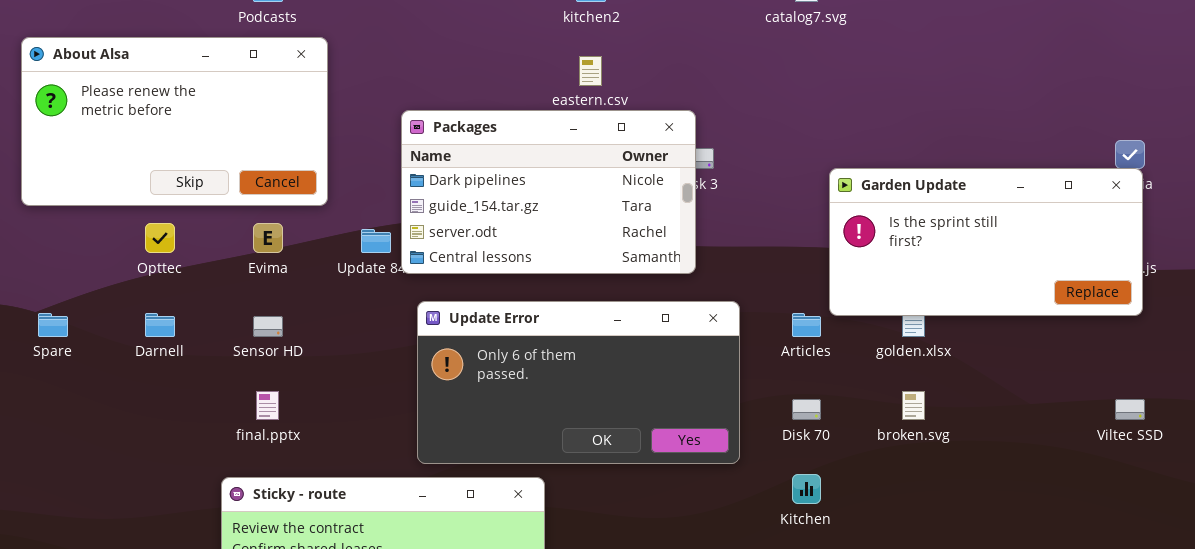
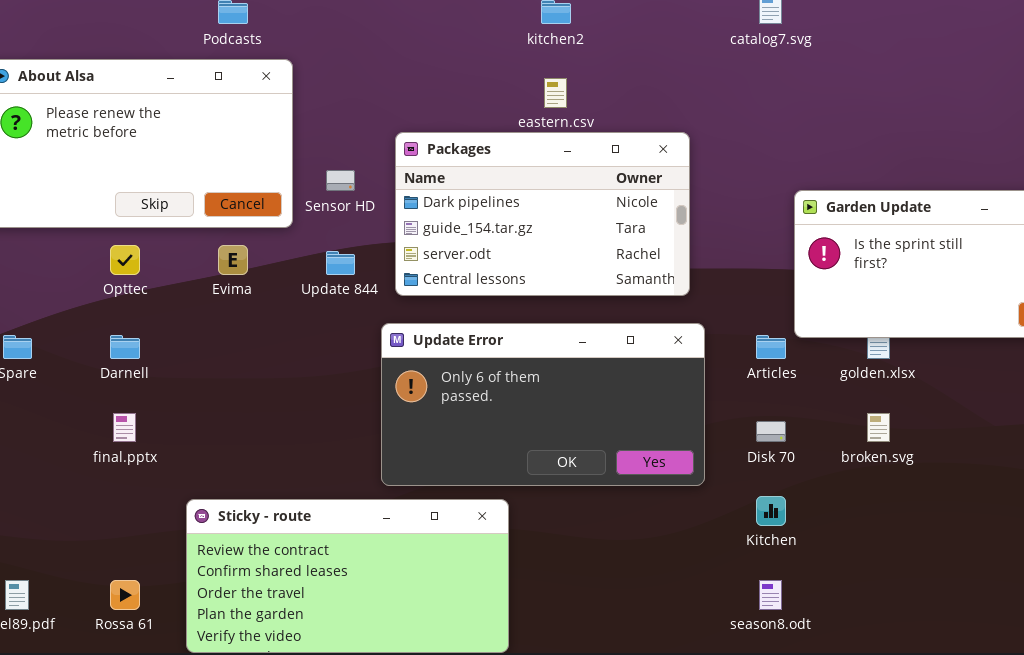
Packages: [401,110,696,274] -> [395,132,690,296], moved
Sensor HD: [253,316,283,337] -> [326,170,355,191], moved
final.pptx: [256,391,279,420] -> [113,413,136,442], moved

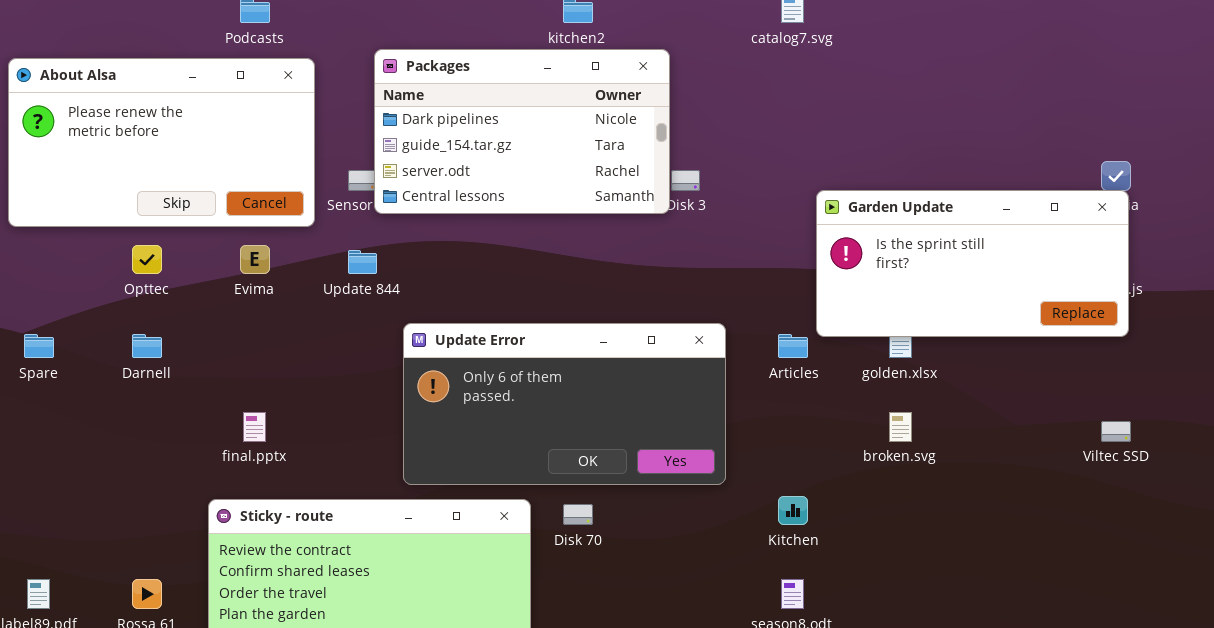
Packages: [395,132,690,296] -> [374,49,670,214], moved
final.pptx: [113,413,136,442] -> [243,412,266,442], moved
Disk 70: [756,421,786,442] -> [563,504,593,525], moved

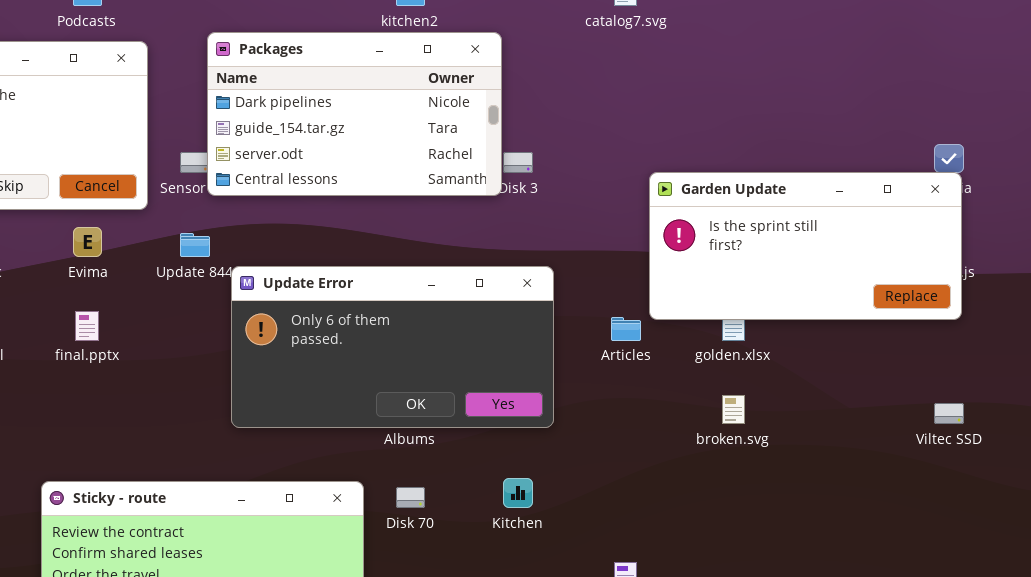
Update Error: [403,323,726,485] -> [231,266,554,428], moved
final.pptx: [243,412,266,442] -> [75,311,99,341], moved
Kitchen: [778,496,808,525] -> [503,478,533,508], moved

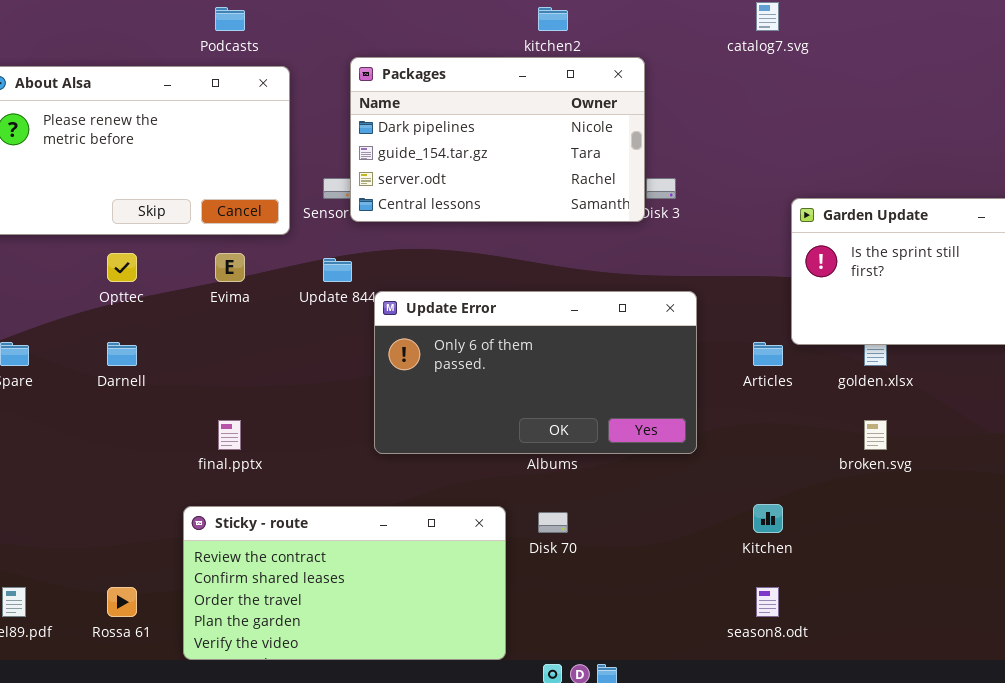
final.pptx: [75,311,99,341] -> [218,420,241,450], moved
Kitchen: [503,478,533,508] -> [753,504,783,533], moved

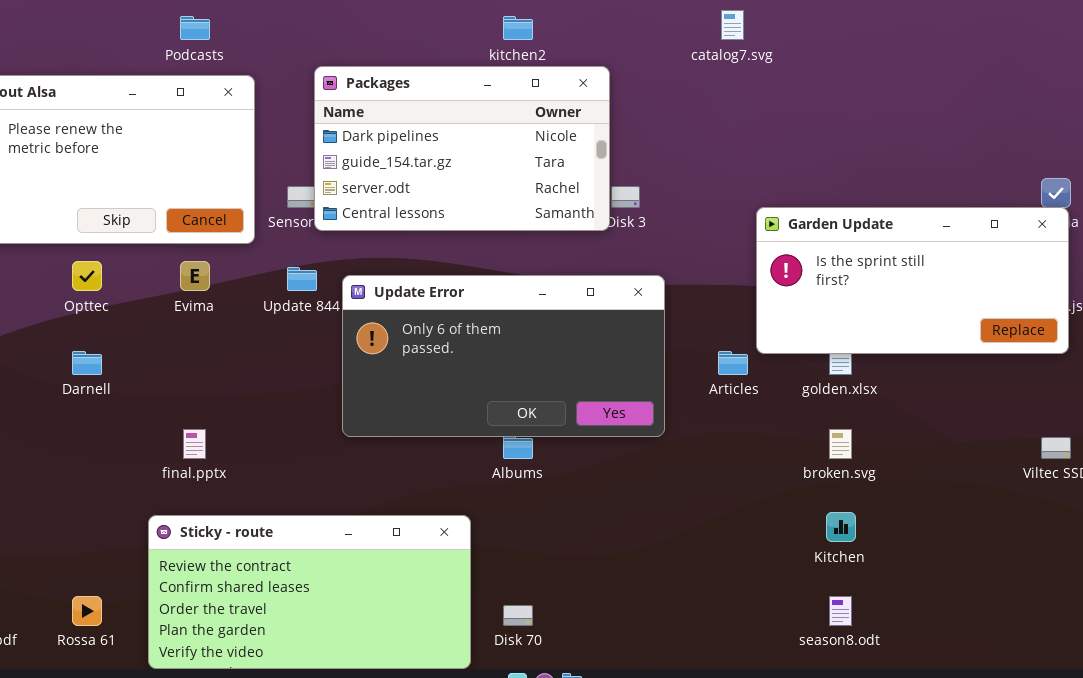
Update Error: [374,291,697,454] -> [342,275,665,437], moved
Kitchen: [753,504,783,533] -> [826,512,856,542], moved
Disk 70: [538,512,568,533] -> [503,605,533,626], moved
season8.odt: [756,587,779,617] -> [829,596,852,626], moved

